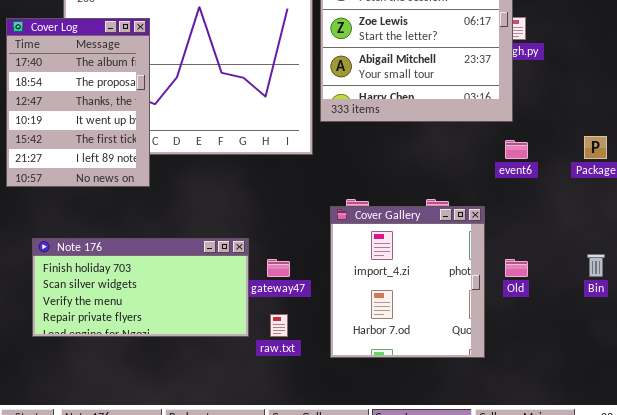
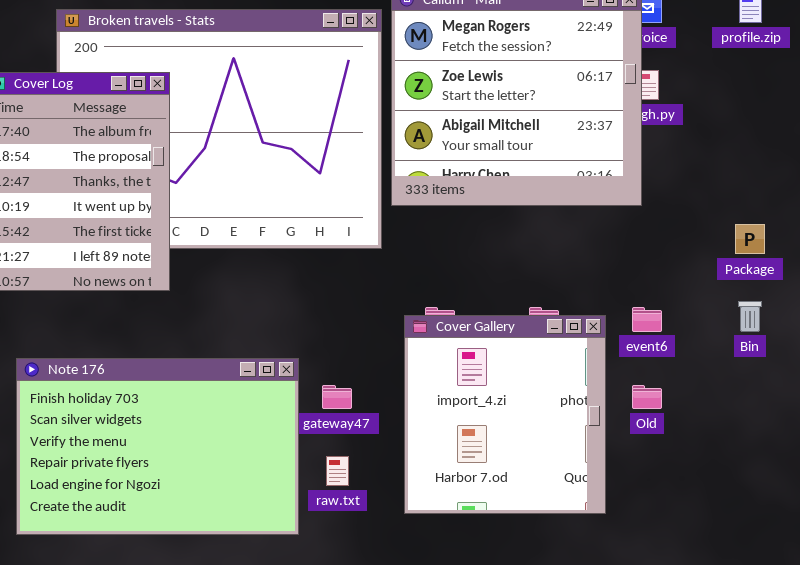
event6: [505,140,528,159] -> [632,307,662,332], moved
Note 176: [32,238,249,337] -> [16,358,299,535], resized
Bin: [587,254,605,277] -> [738,301,762,332], moved

